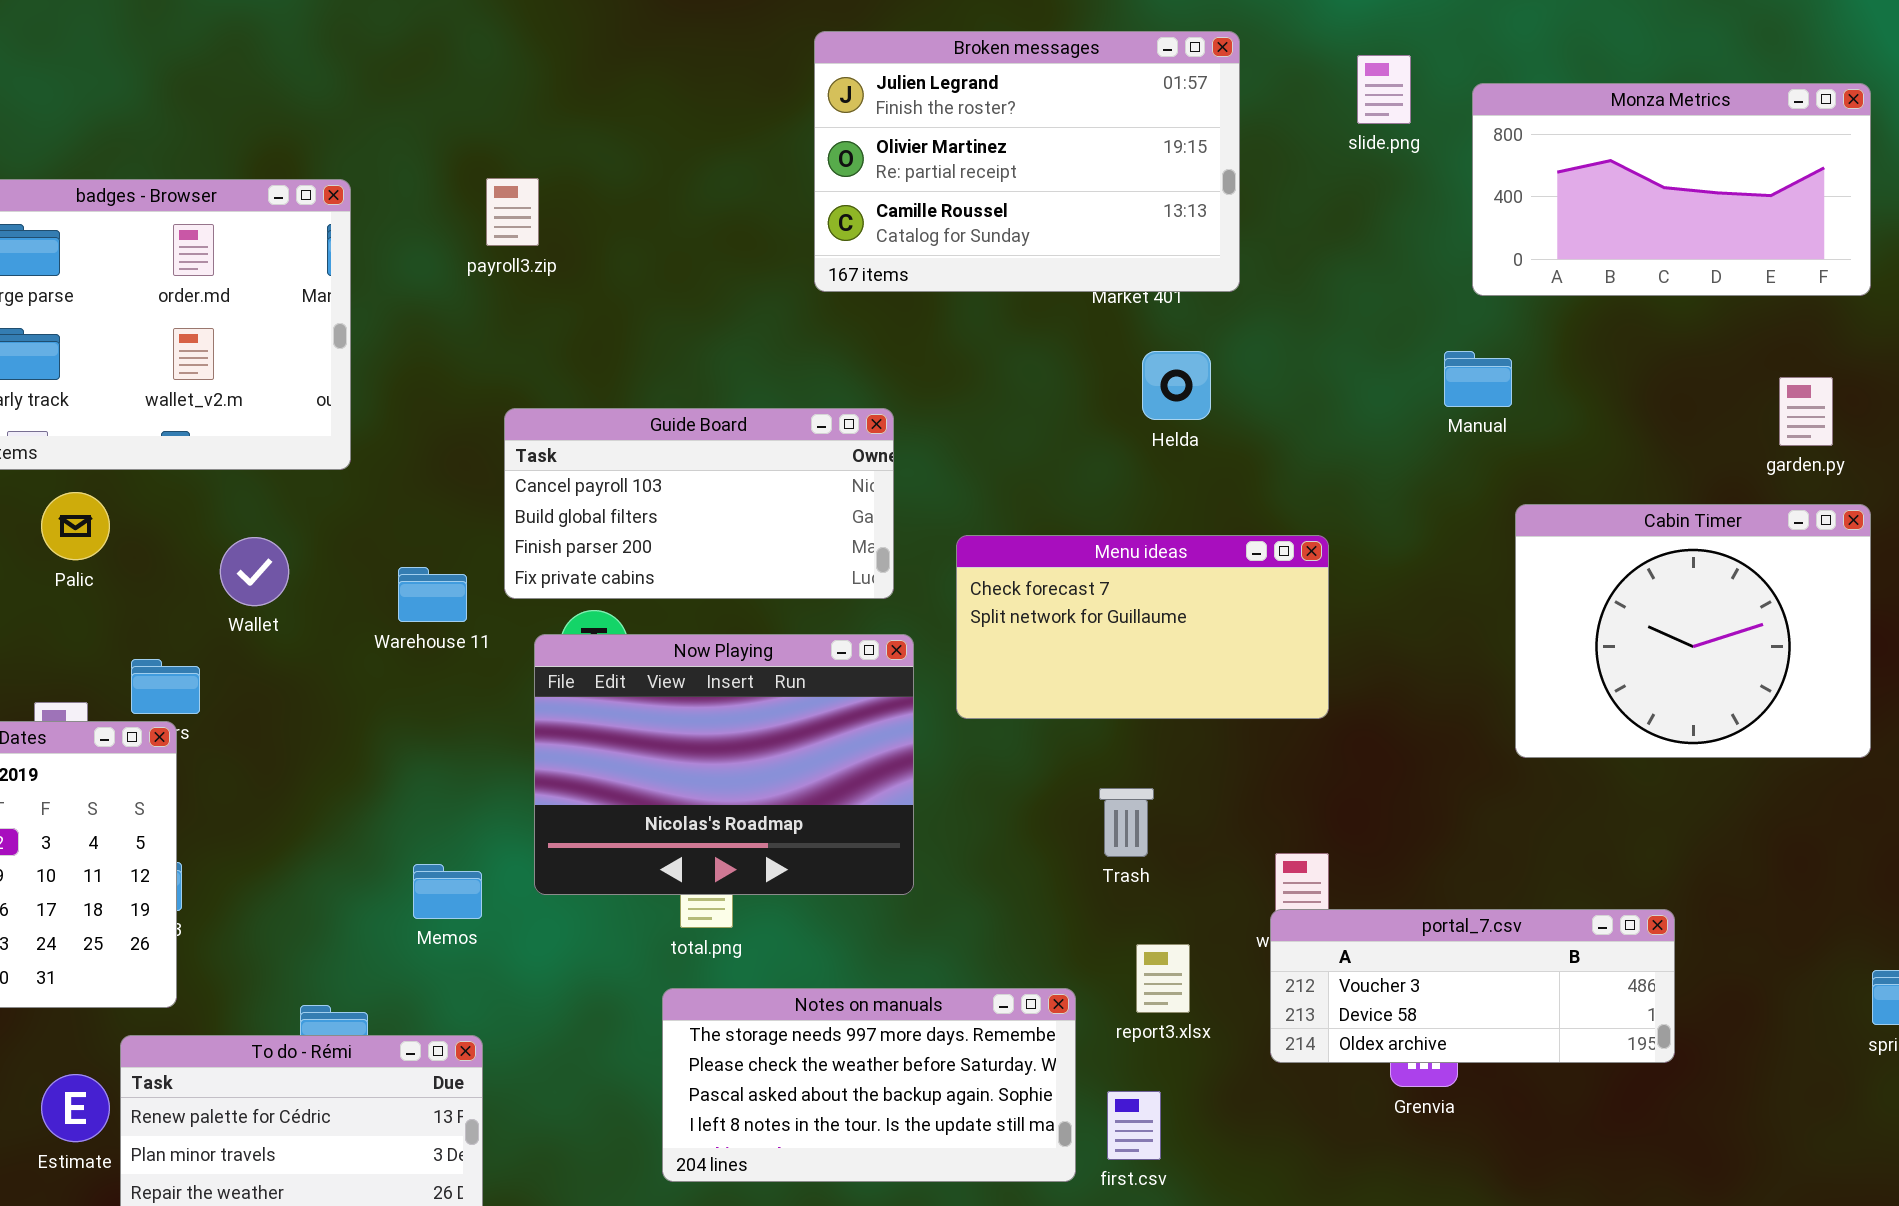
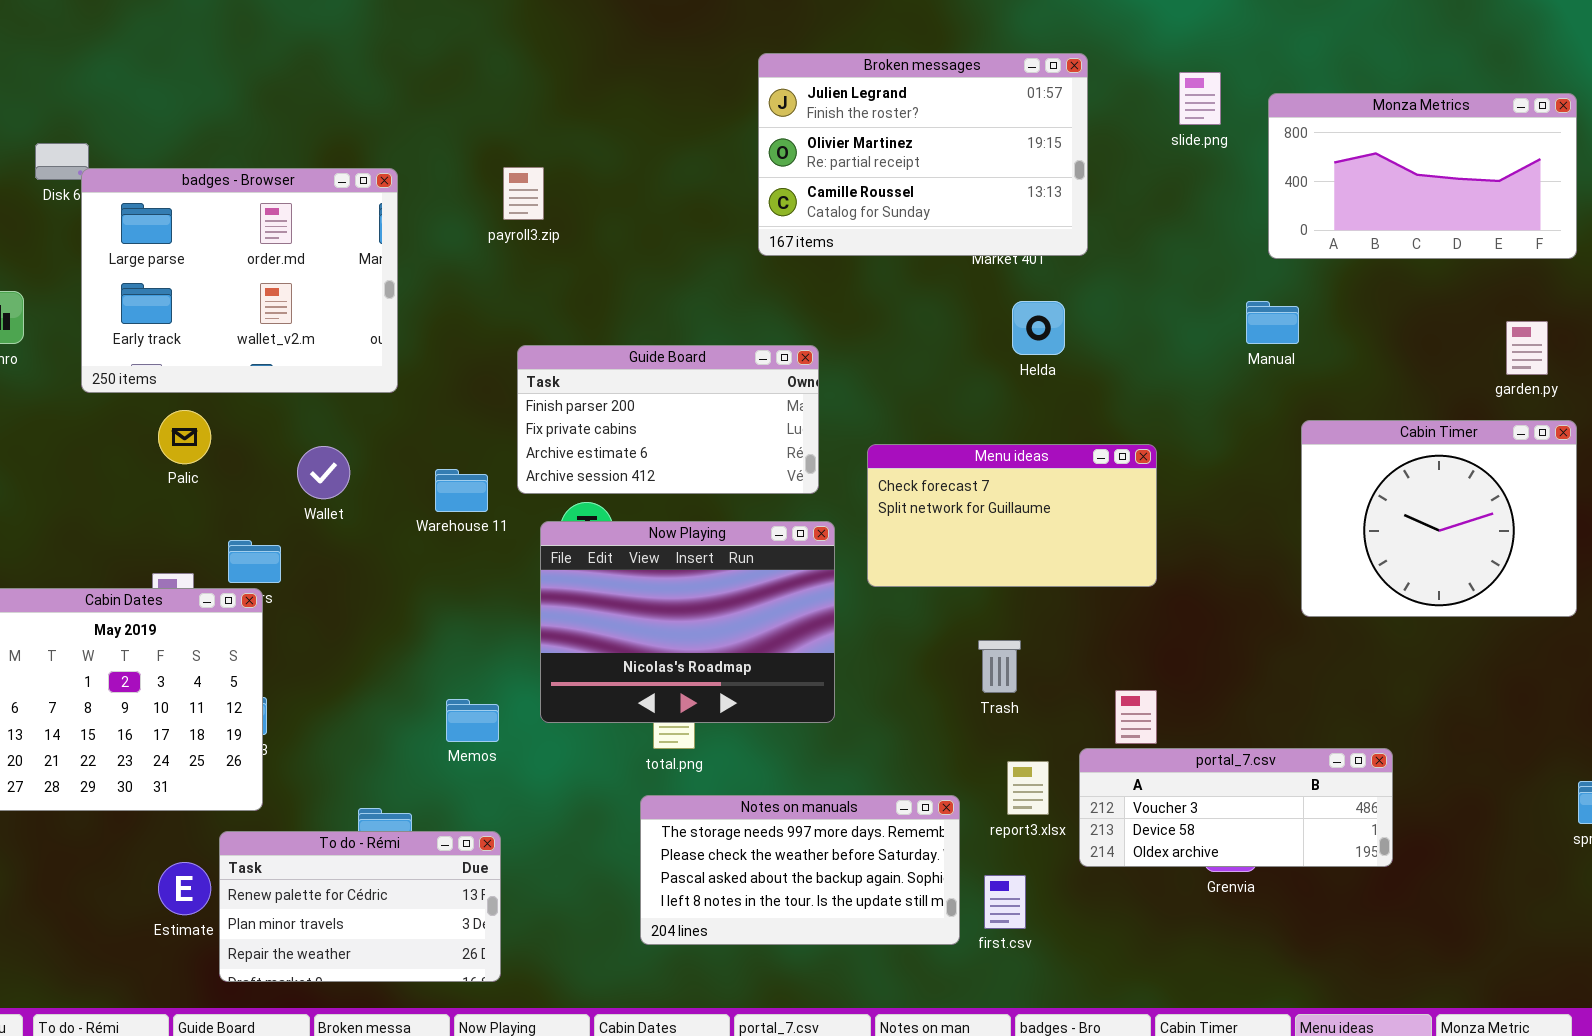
Guide Board: [504,408,894,599] -> [517,345,819,494], scrolled down 2 rows
portal_7.csv: [1270,909,1675,1063] -> [1079,748,1393,867], moved

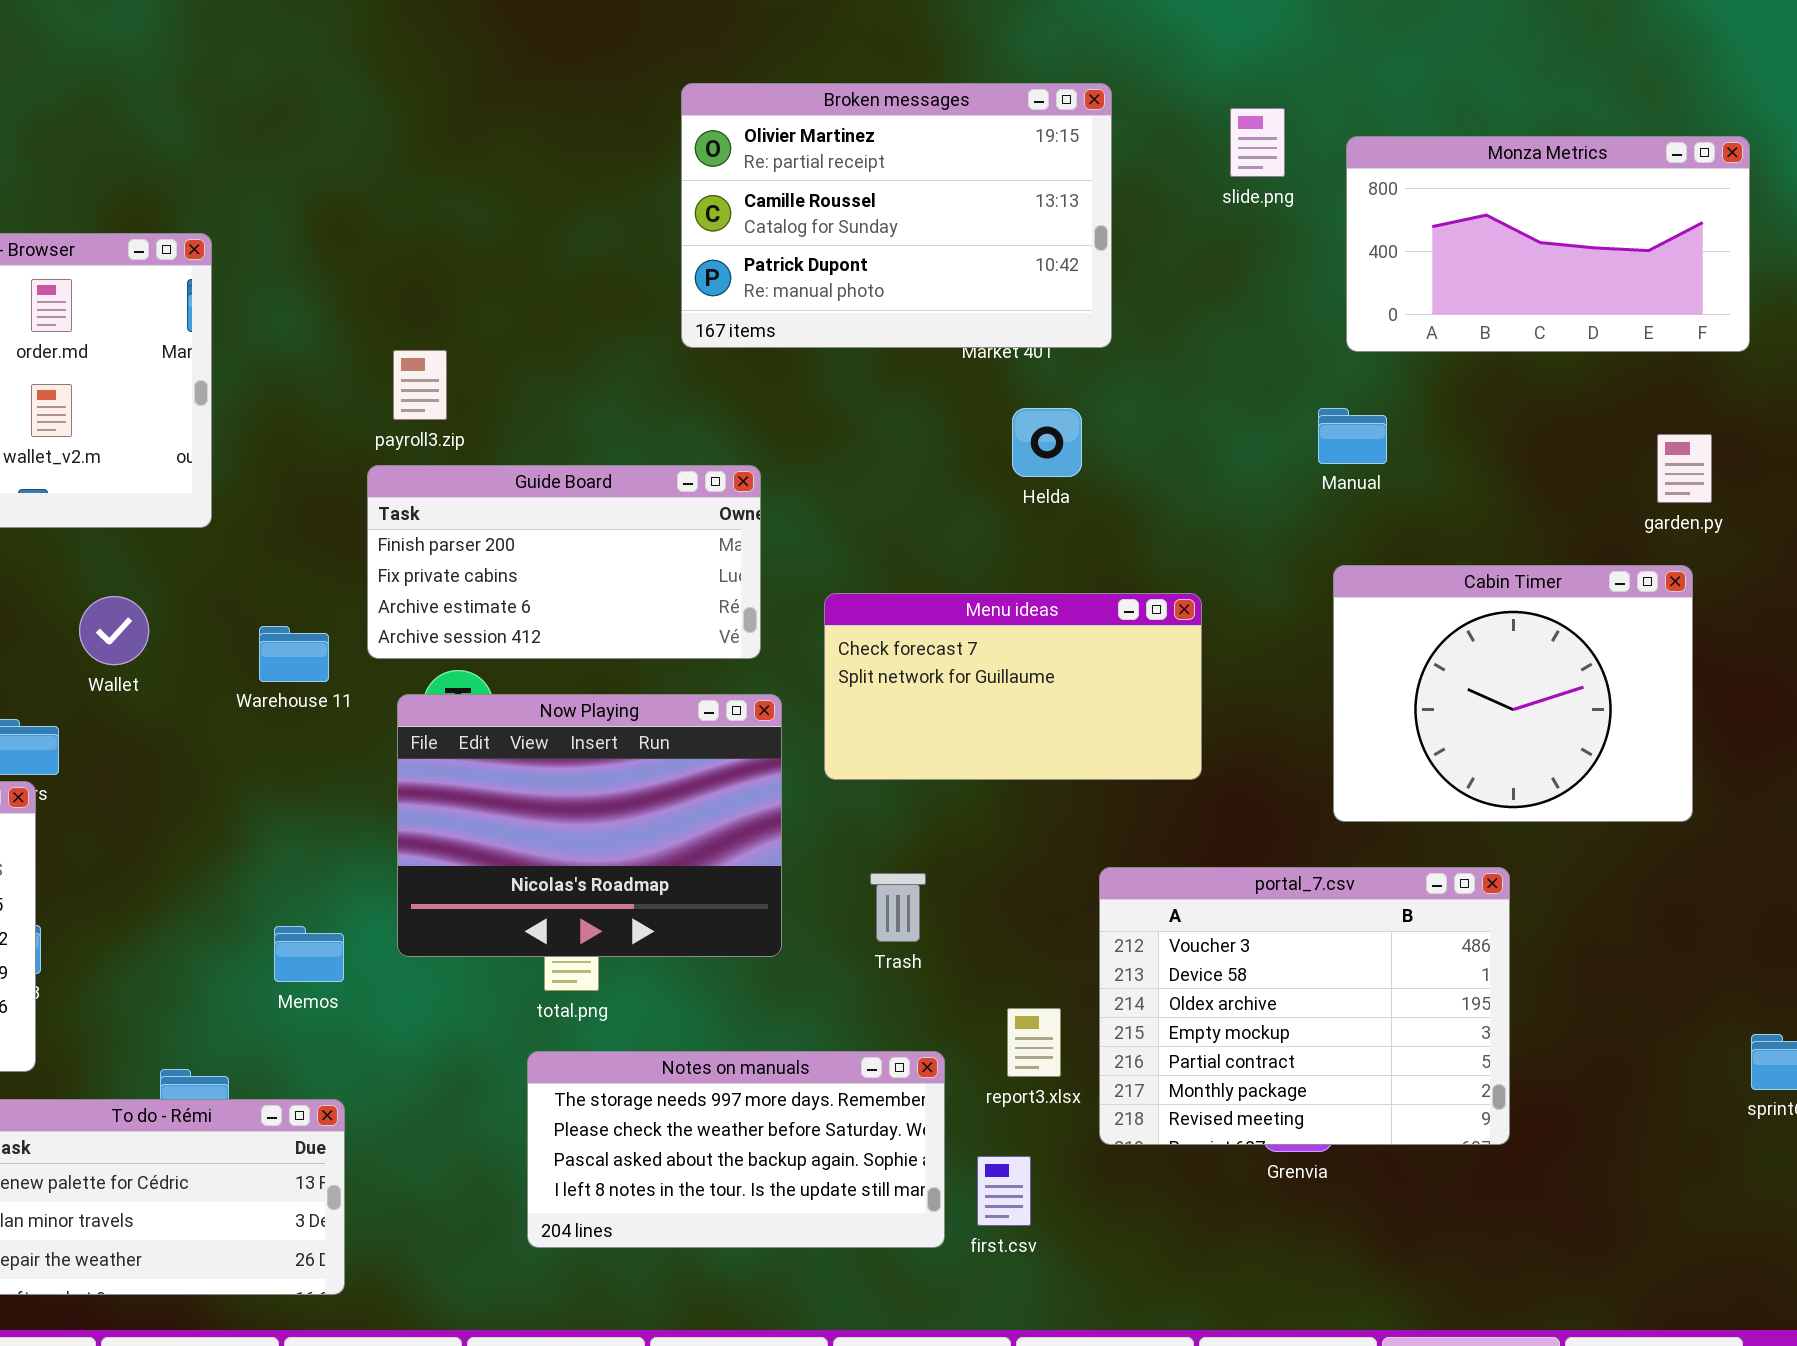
Broken messages: [758,53,1088,256] -> [681,83,1112,348], scrolled down 1 row
payroll3.zip: [503,167,544,220] -> [393,350,447,420], moved
Cabin Timer: [1301,420,1577,617] -> [1333,565,1693,822], moved
Trash: [978,640,1021,693] -> [870,873,926,942], moved
portal_7.csv: [1079,748,1393,867] -> [1099,867,1510,1145], resized

